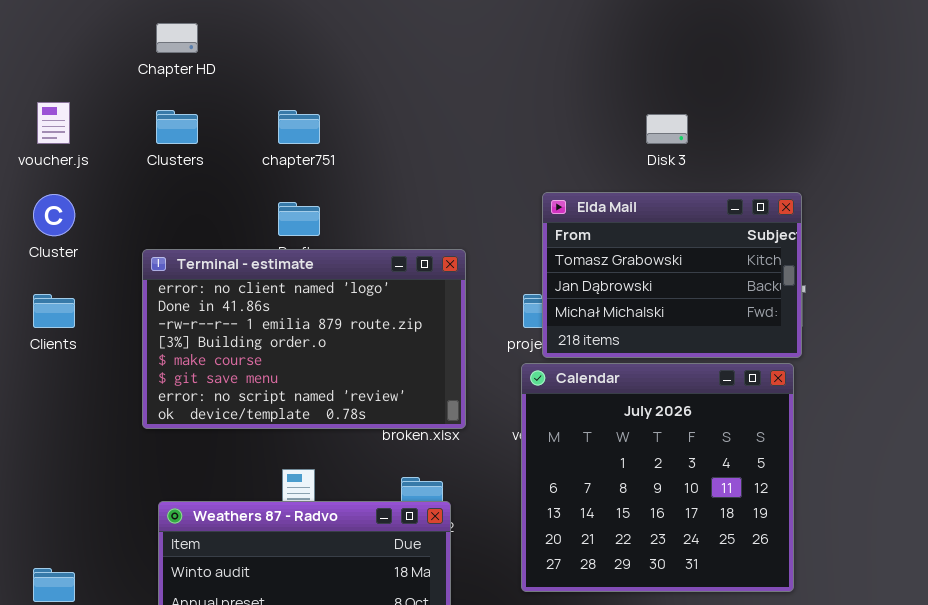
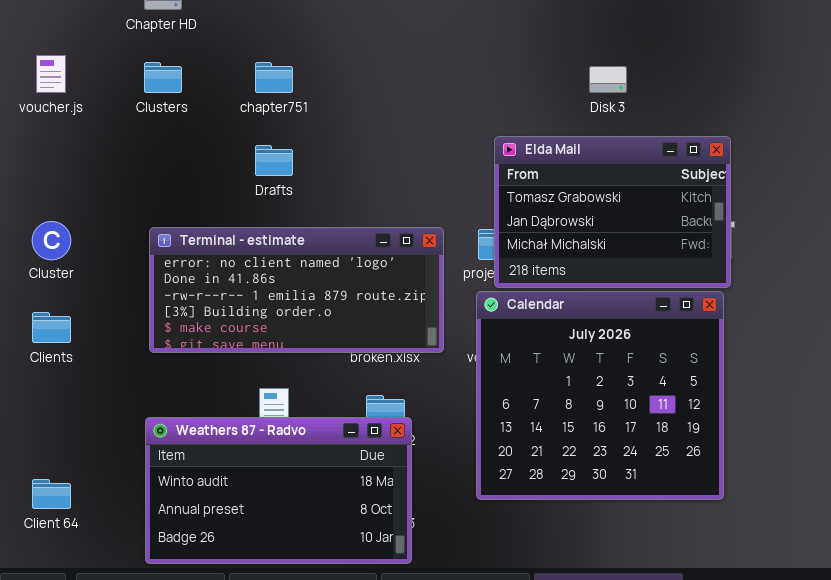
Cluster: [33,194,75,236] -> [32,221,71,260], moved
Terminal - estimate: [142,249,466,429] -> [149,227,444,353], moved, resized
Clients: [33,294,75,328] -> [32,312,71,343], moved

